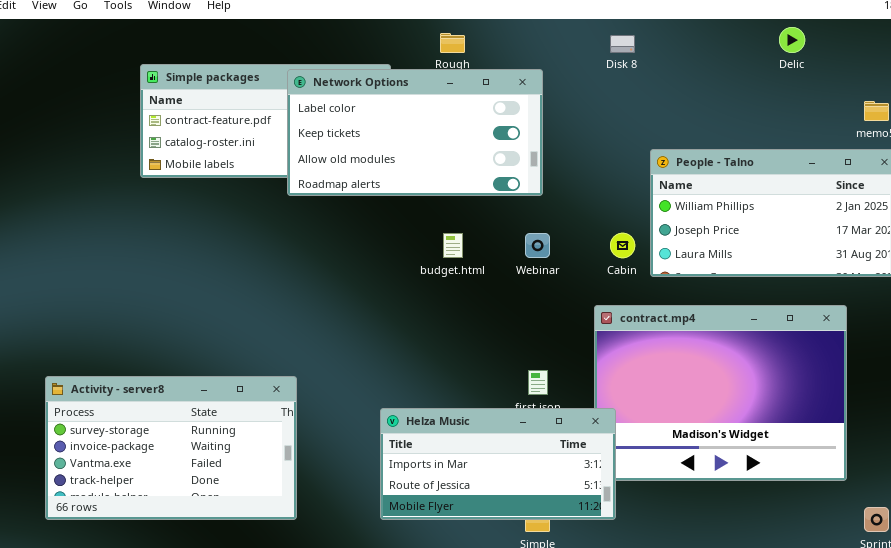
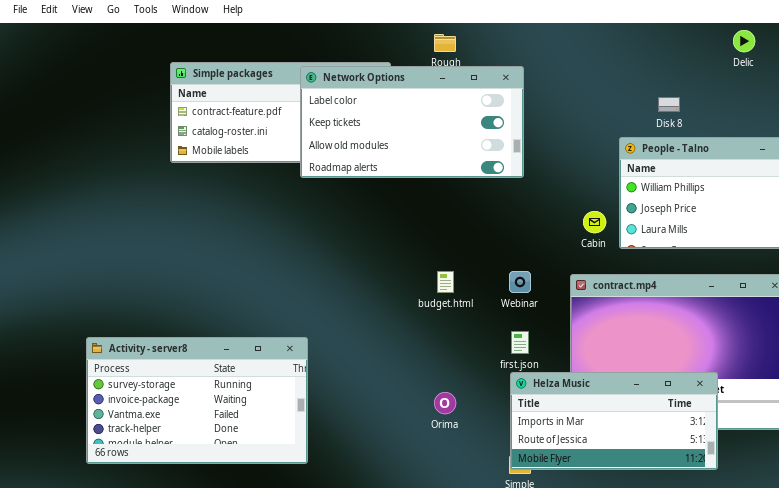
Disk 8: [610,35,635,53] -> [658,97,680,112], moved
budget.html: [443,233,463,258] -> [437,271,454,293], moved
Webinar: [525,233,550,258] -> [509,271,531,293], moved
Helza Music: [380,408,616,520] -> [510,372,718,470], moved

